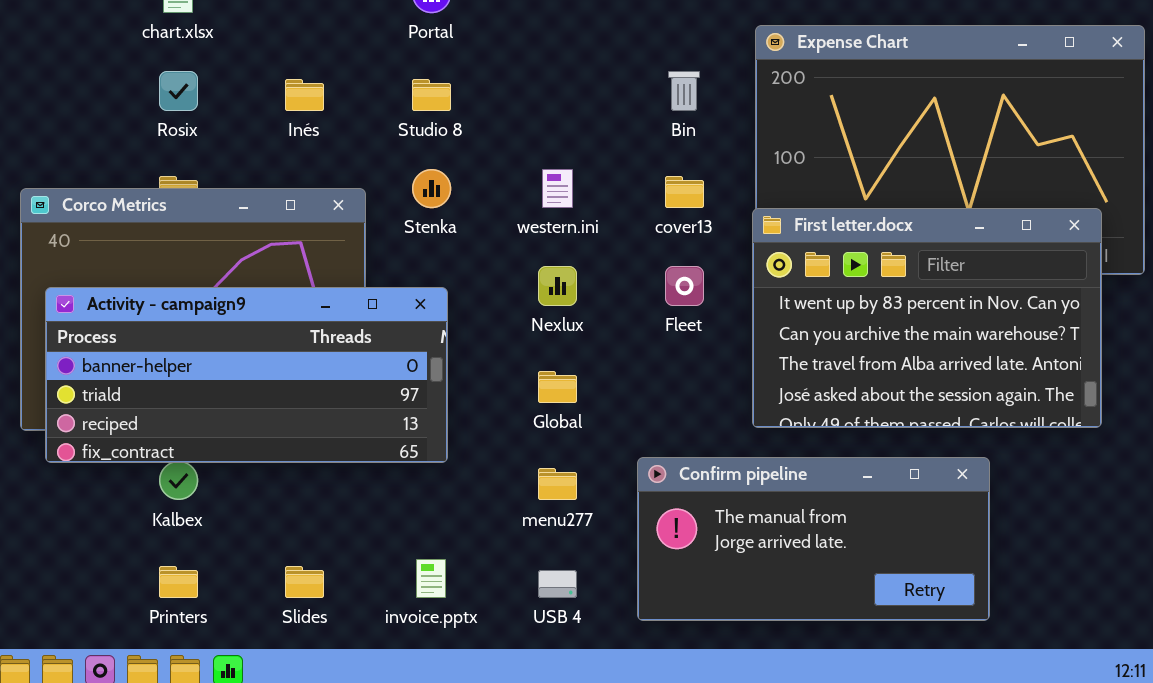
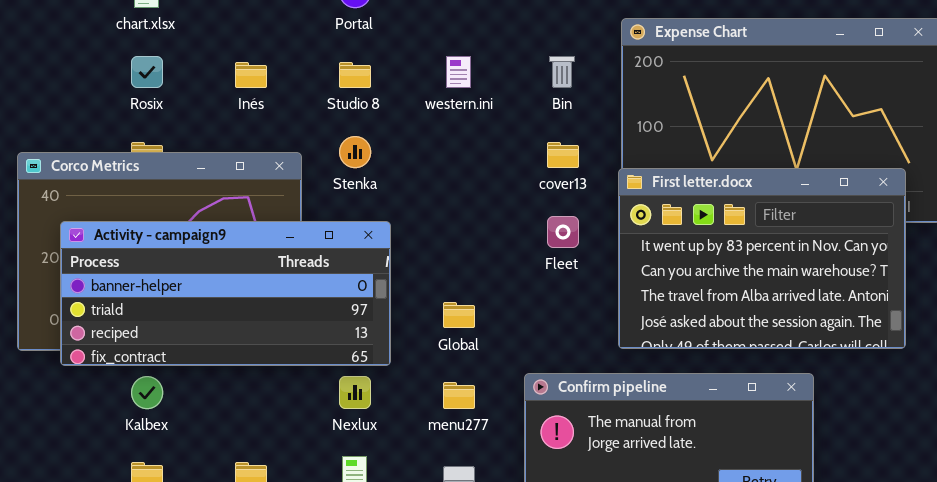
western.ini: [542,169,573,208] -> [446,56,471,88], moved
Nexlux: [538,266,577,306] -> [339,376,371,409], moved
Activity - campaign9: [45,287,448,463] -> [60,221,391,366], moved

